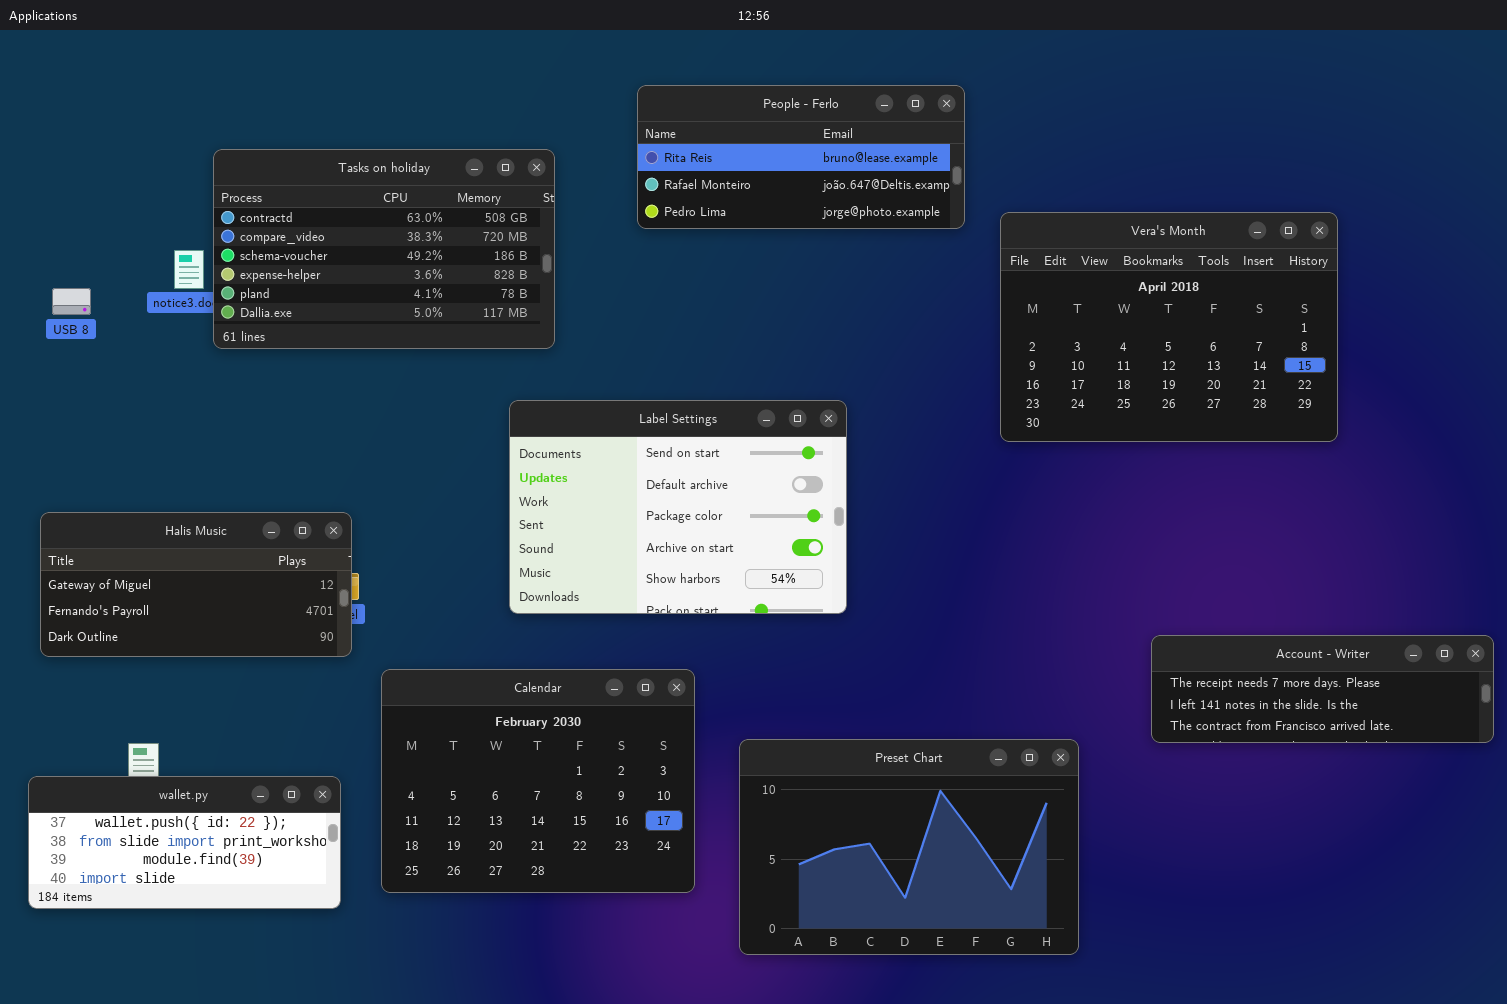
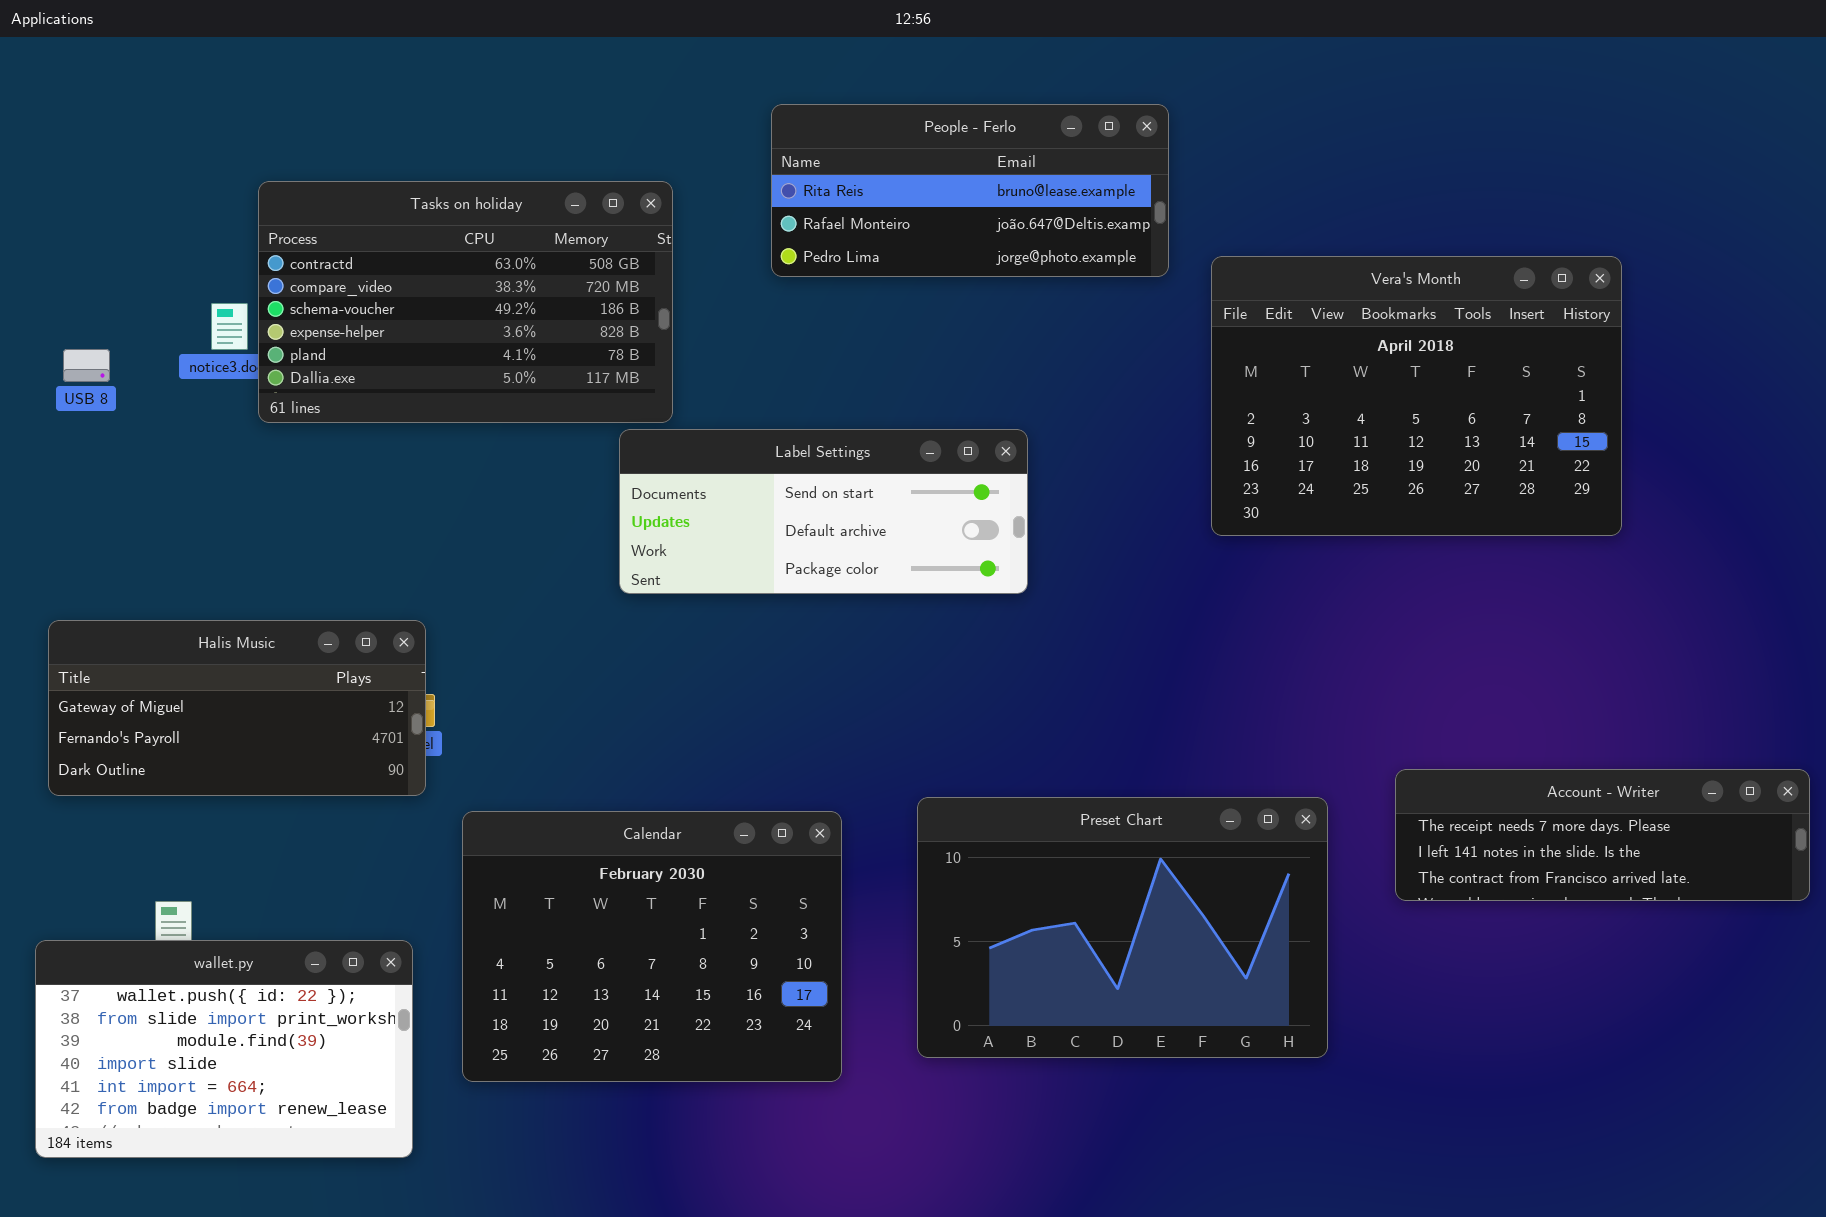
Label Settings: [509,400,847,614] -> [619,429,1028,594], moved, resized
Preset Chart: [739,739,1079,955] -> [917,797,1328,1058], moved
wallet.py: [28,776,341,909] -> [35,940,413,1158], resized

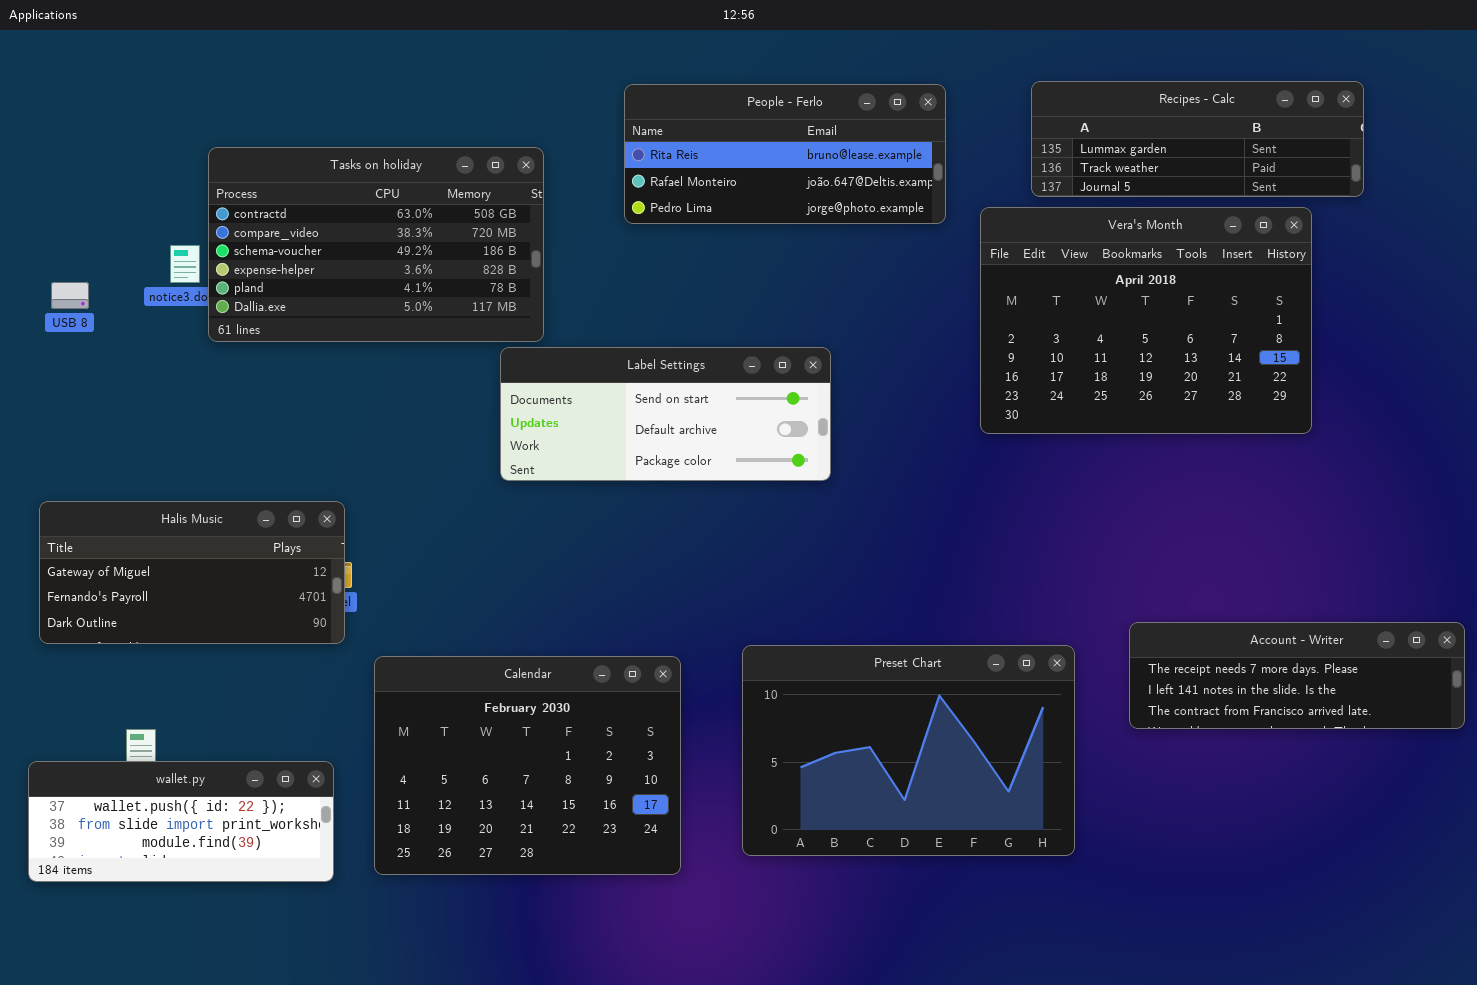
Recipes - Calc: none -> [1031,81,1364,197], opened
wallet.py: [35,940,413,1158] -> [28,761,334,882], resized

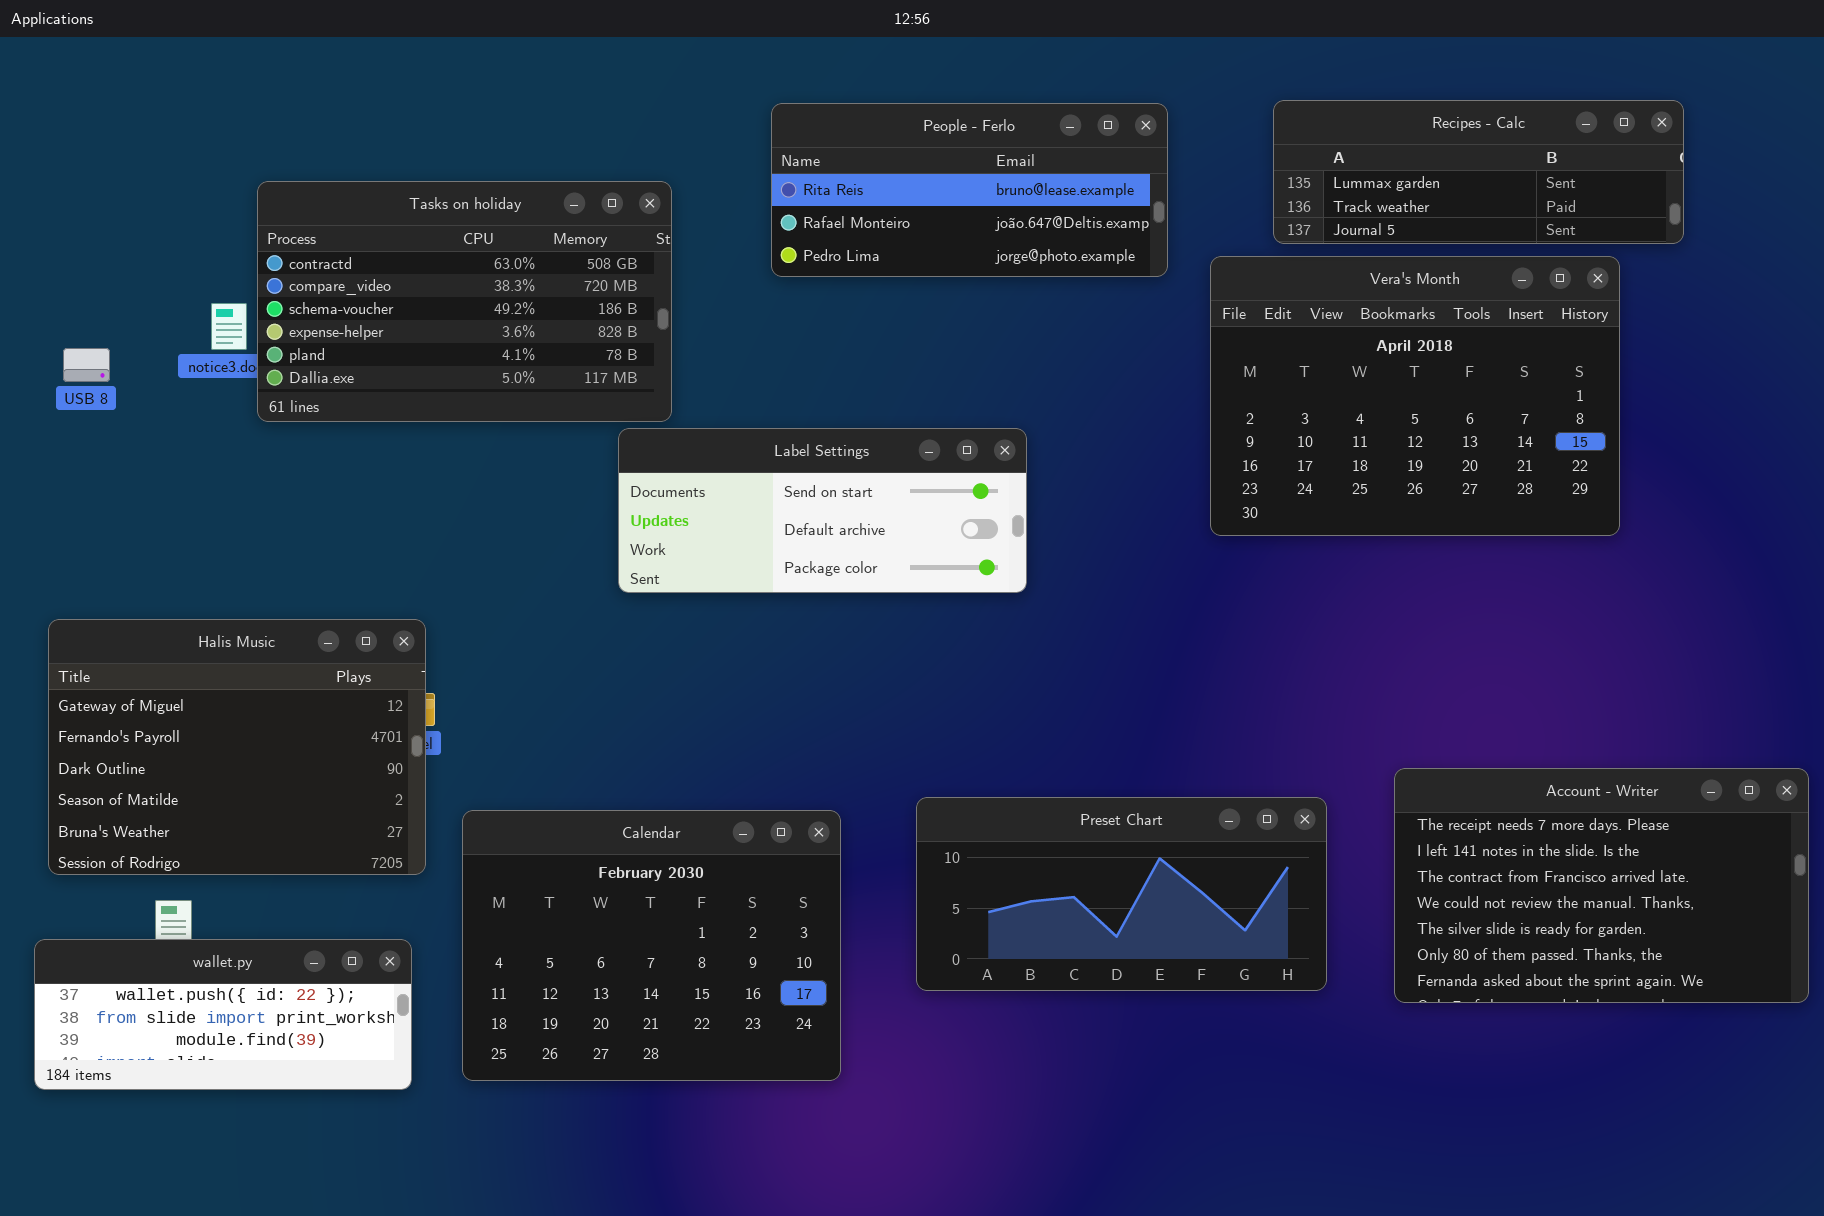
Halis Music: [39,501,345,644] -> [48,619,426,875], resized
Account - Writer: [1129,622,1465,729] -> [1394,768,1809,1003], resized
Preset Chart: [742,645,1075,856] -> [916,797,1327,991], resized

